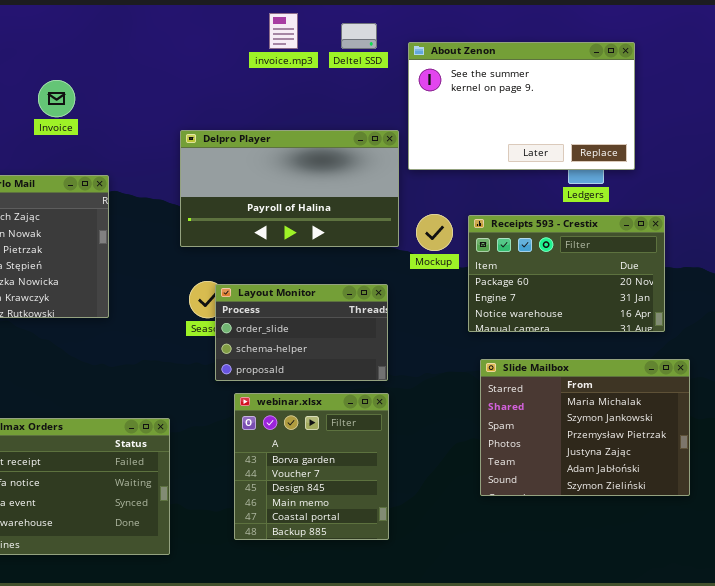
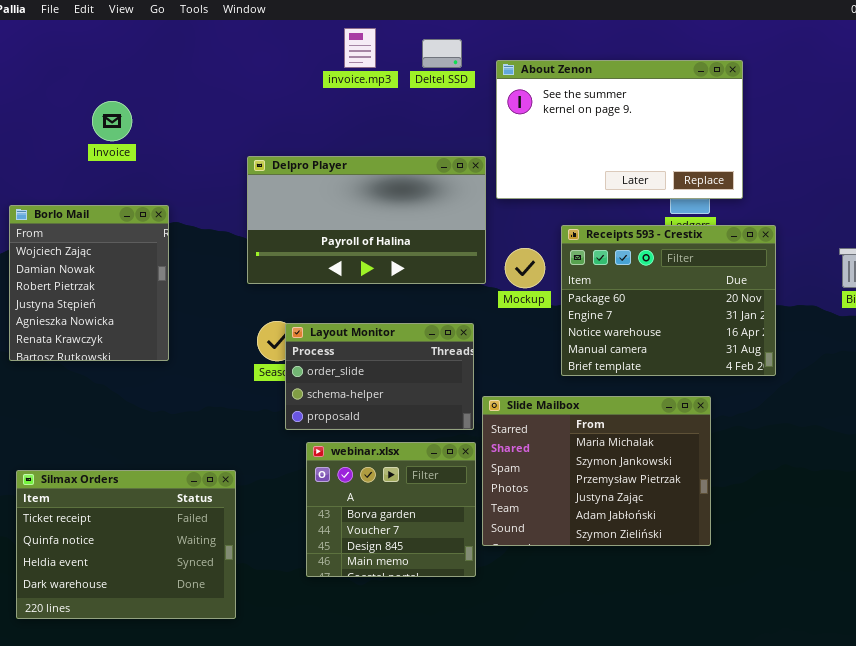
Receipts 593 - Crestix: [468,215,665,332] -> [561,225,776,376], resized
Slide Mailbox: [480,359,690,496] -> [482,396,711,546], moved
webinar.xlsx: [234,393,389,540] -> [306,442,476,577], resized

